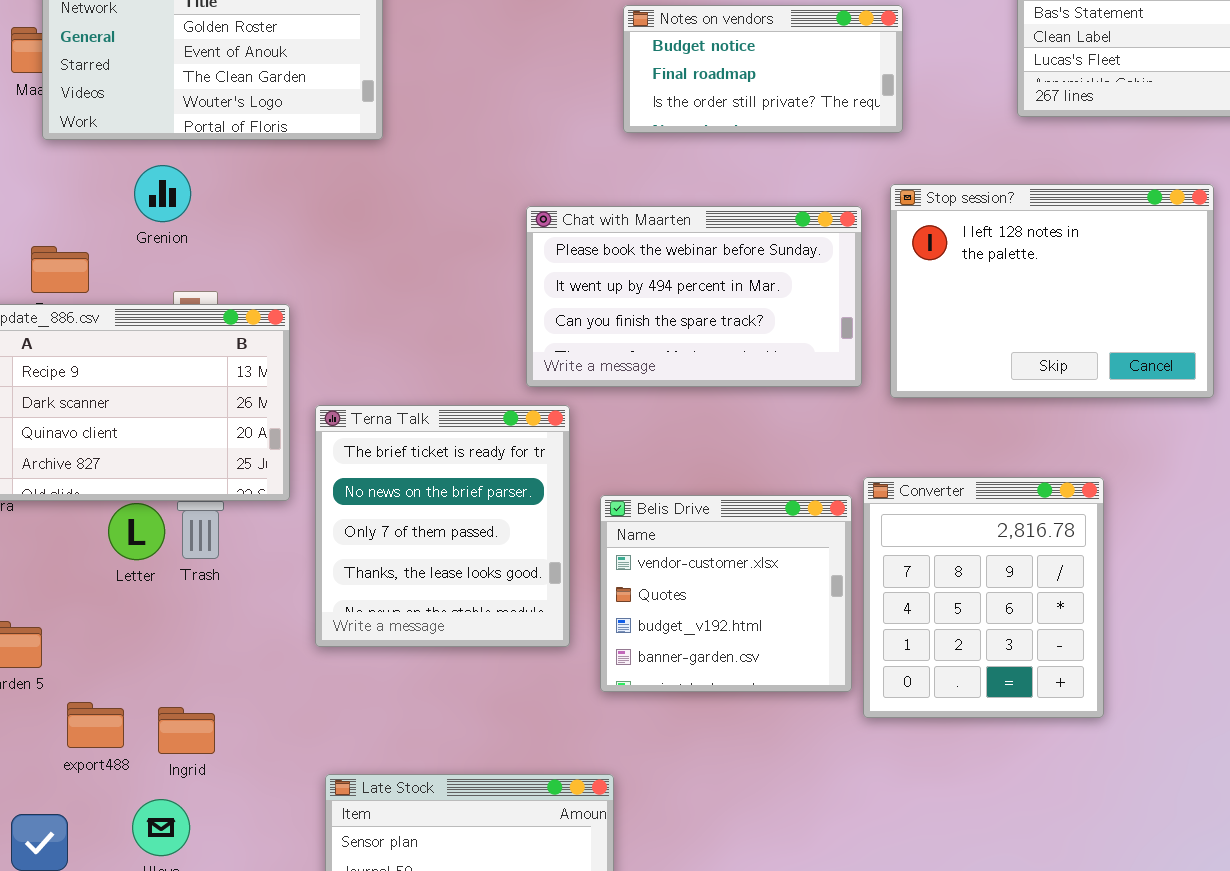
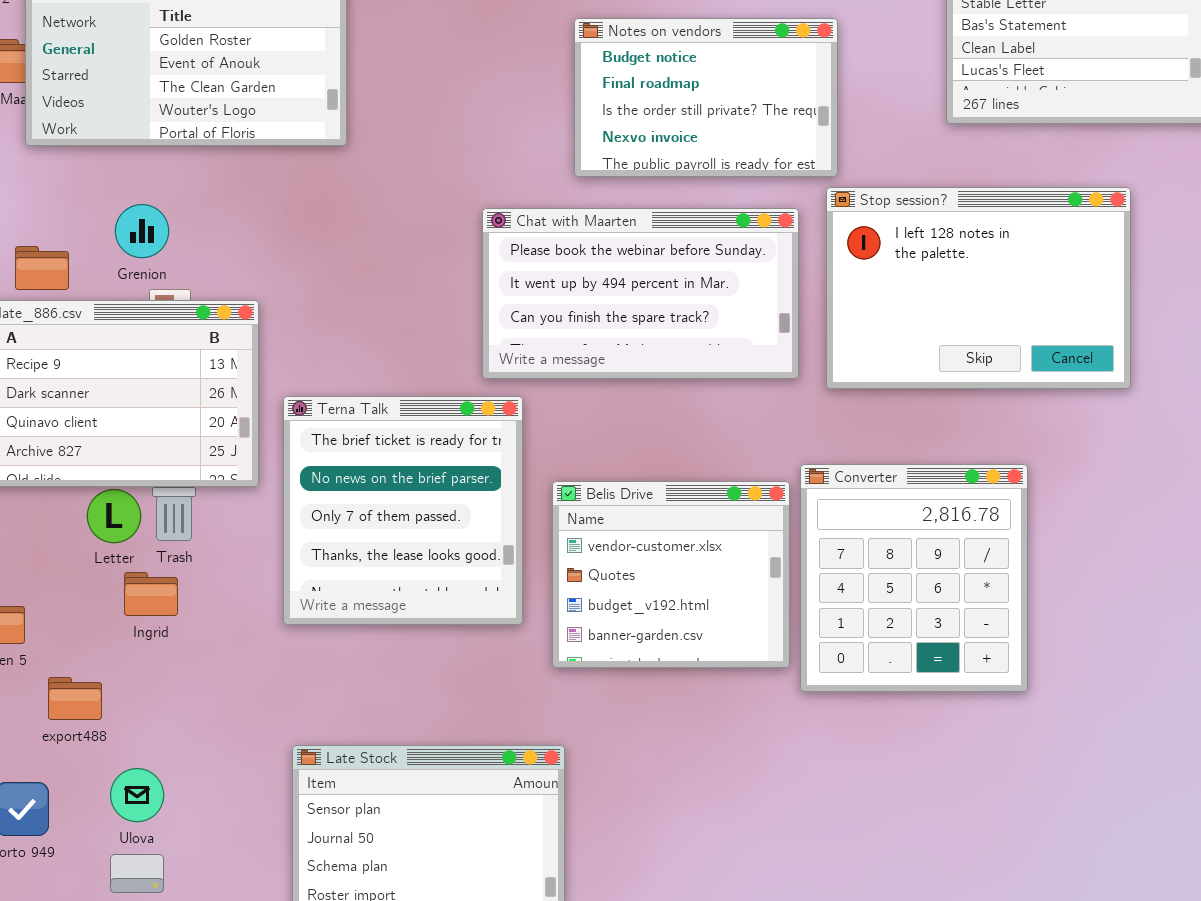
Notes on vendors: [623,5,903,133] -> [574,18,838,177], resized
Grenion: [134,165,191,222] -> [115,204,169,258], moved
Ingrid: [158,707,215,754] -> [124,572,178,616], moved

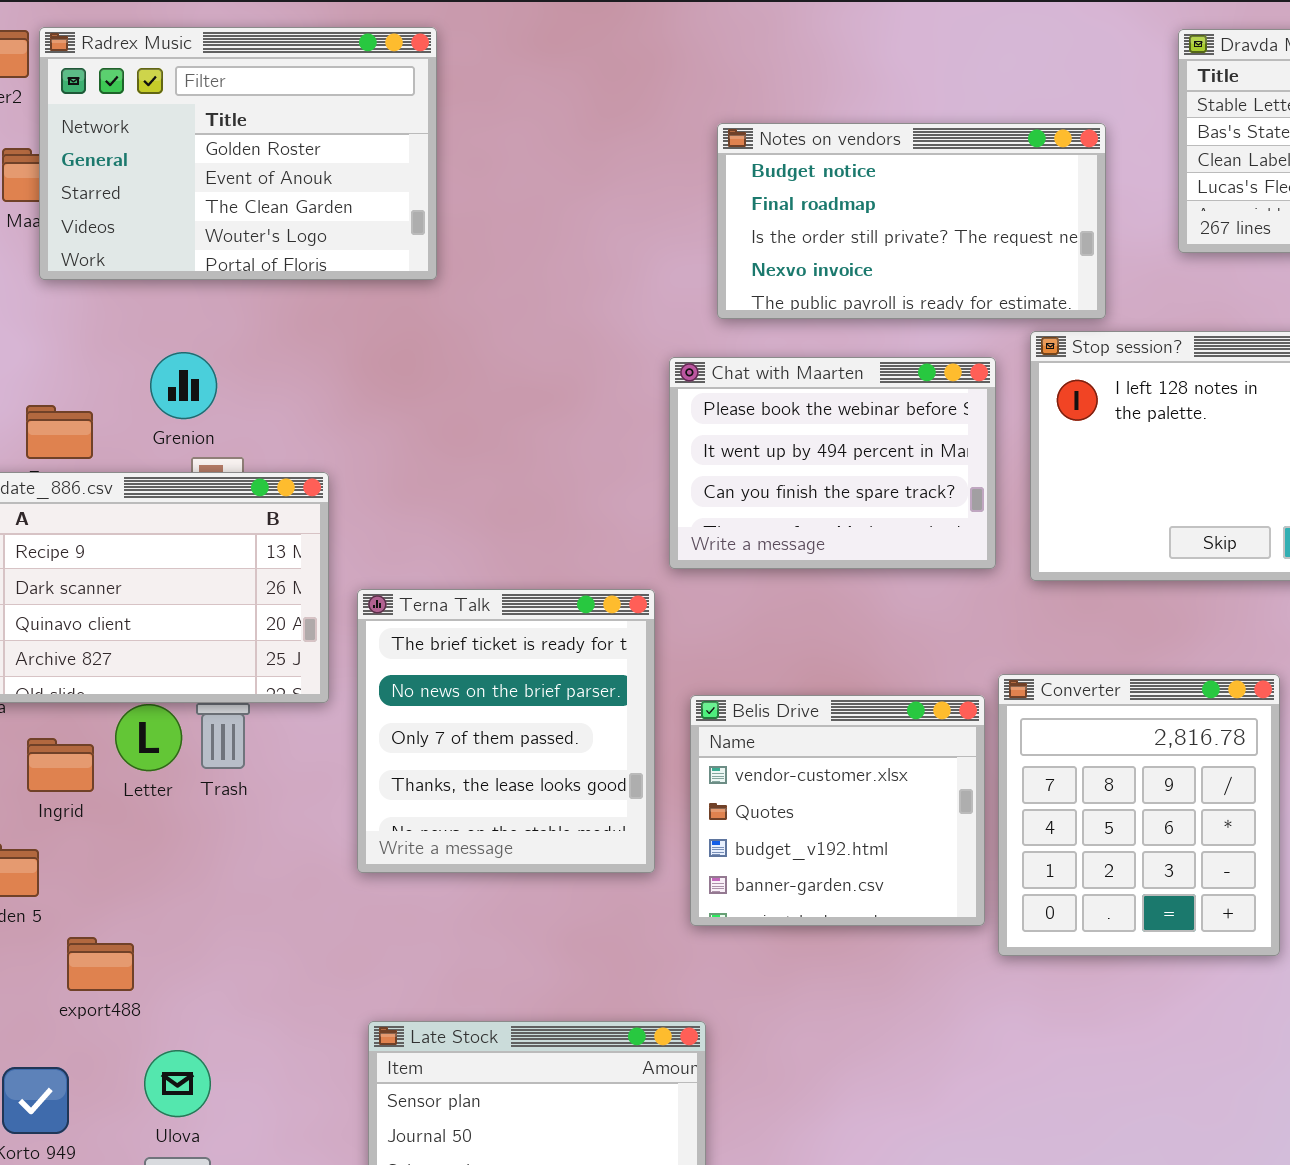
Notes on vendors: [574,18,838,177] -> [717,123,1106,319], resized
Chat with Maarten: [482,208,799,379] -> [669,357,996,569], resized
Ingrid: [124,572,178,616] -> [27,738,94,792], moved

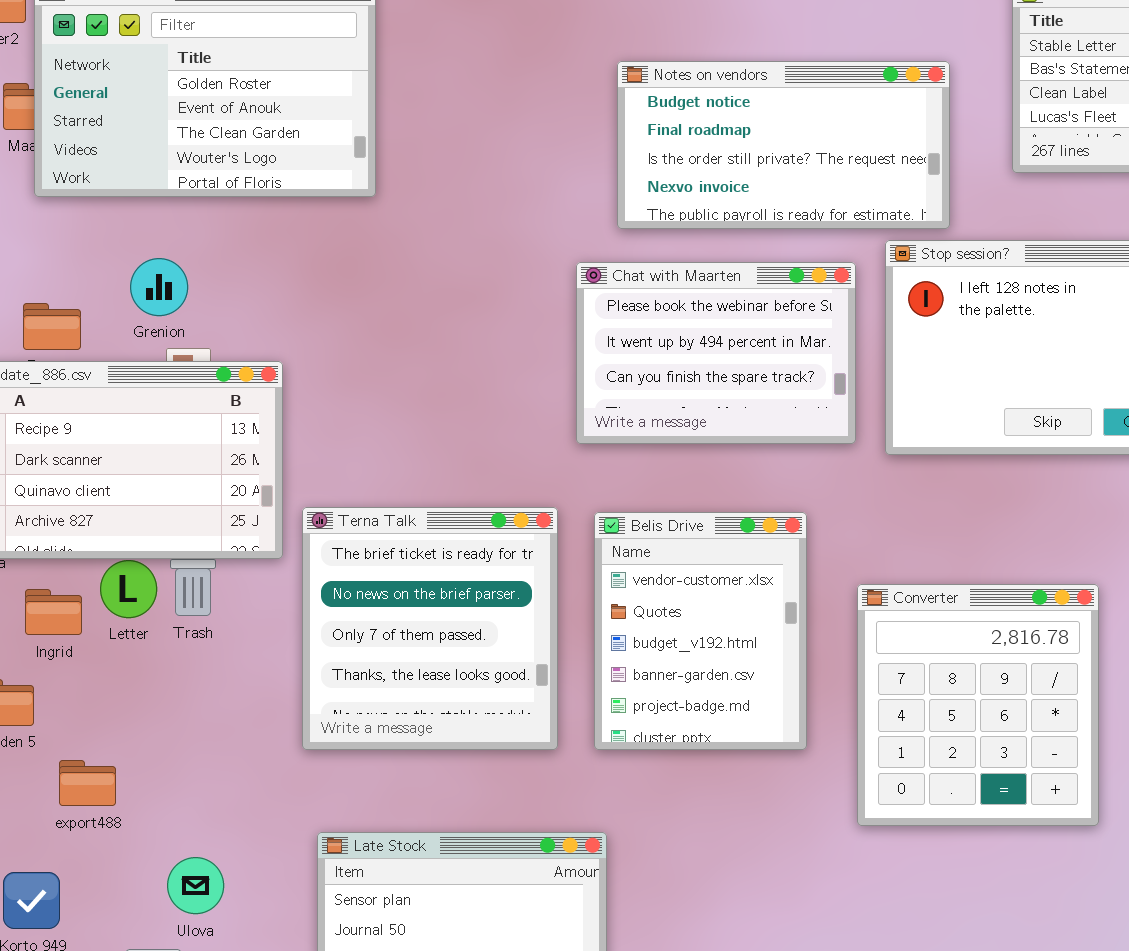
Terna Talk: [357,589,655,873] -> [302,507,558,750], moved
Converter: [998,674,1280,956] -> [857,584,1099,826], moved
Belis Drive: [690,695,985,926] -> [594,512,807,750], resized
Ulova: [144,1050,211,1117] -> [167,857,224,914], moved

